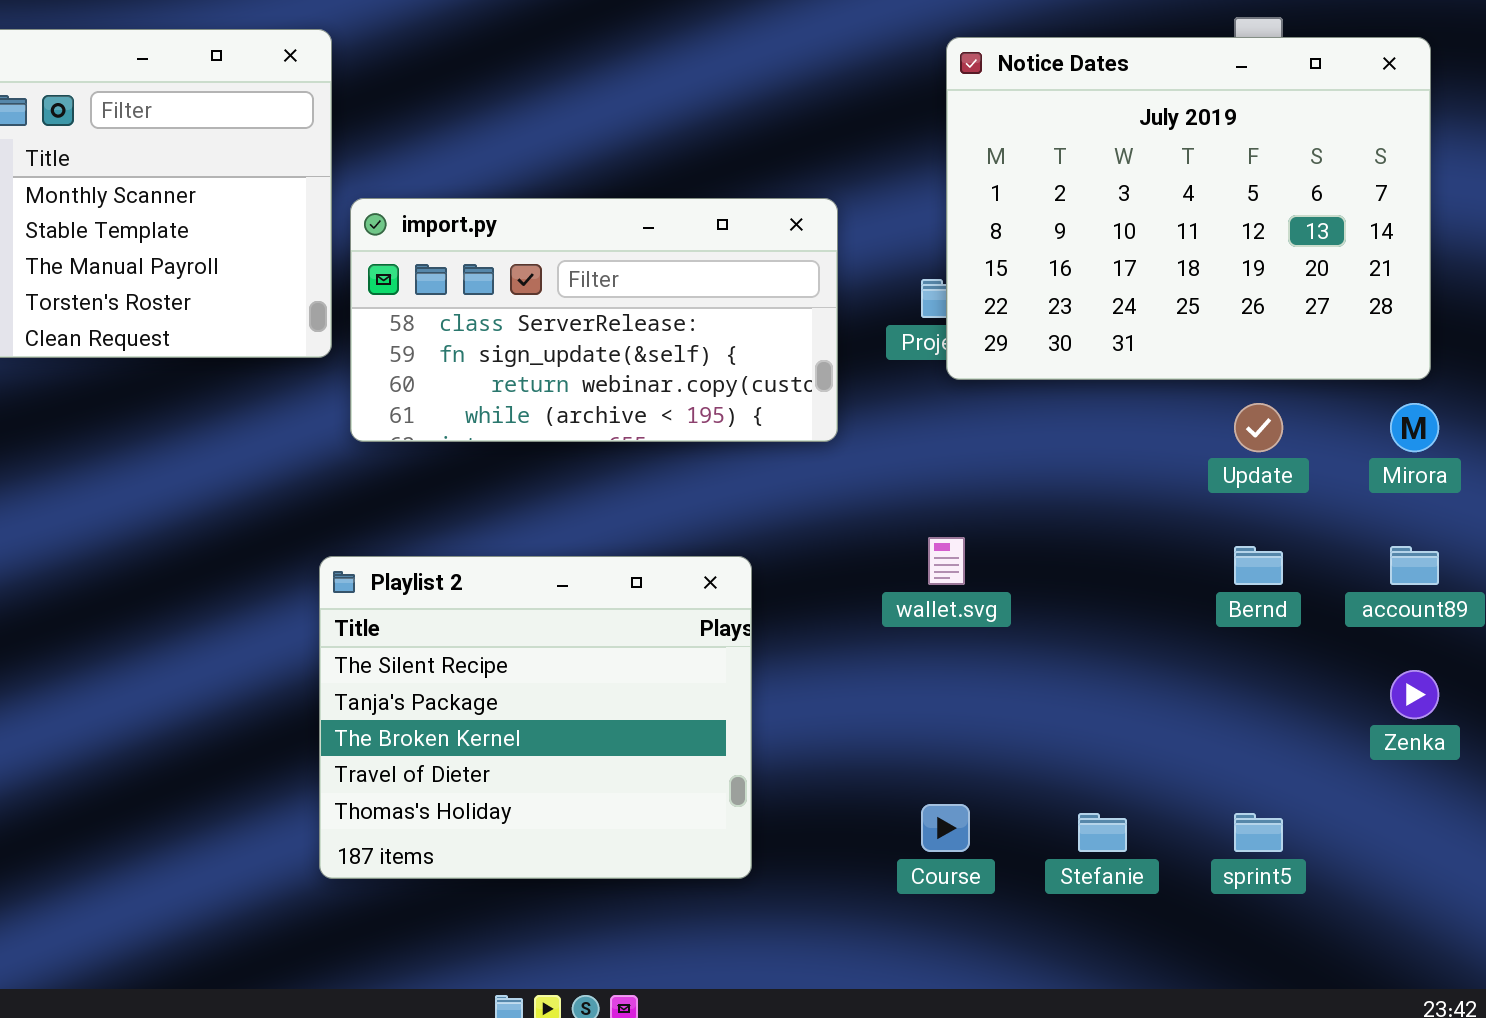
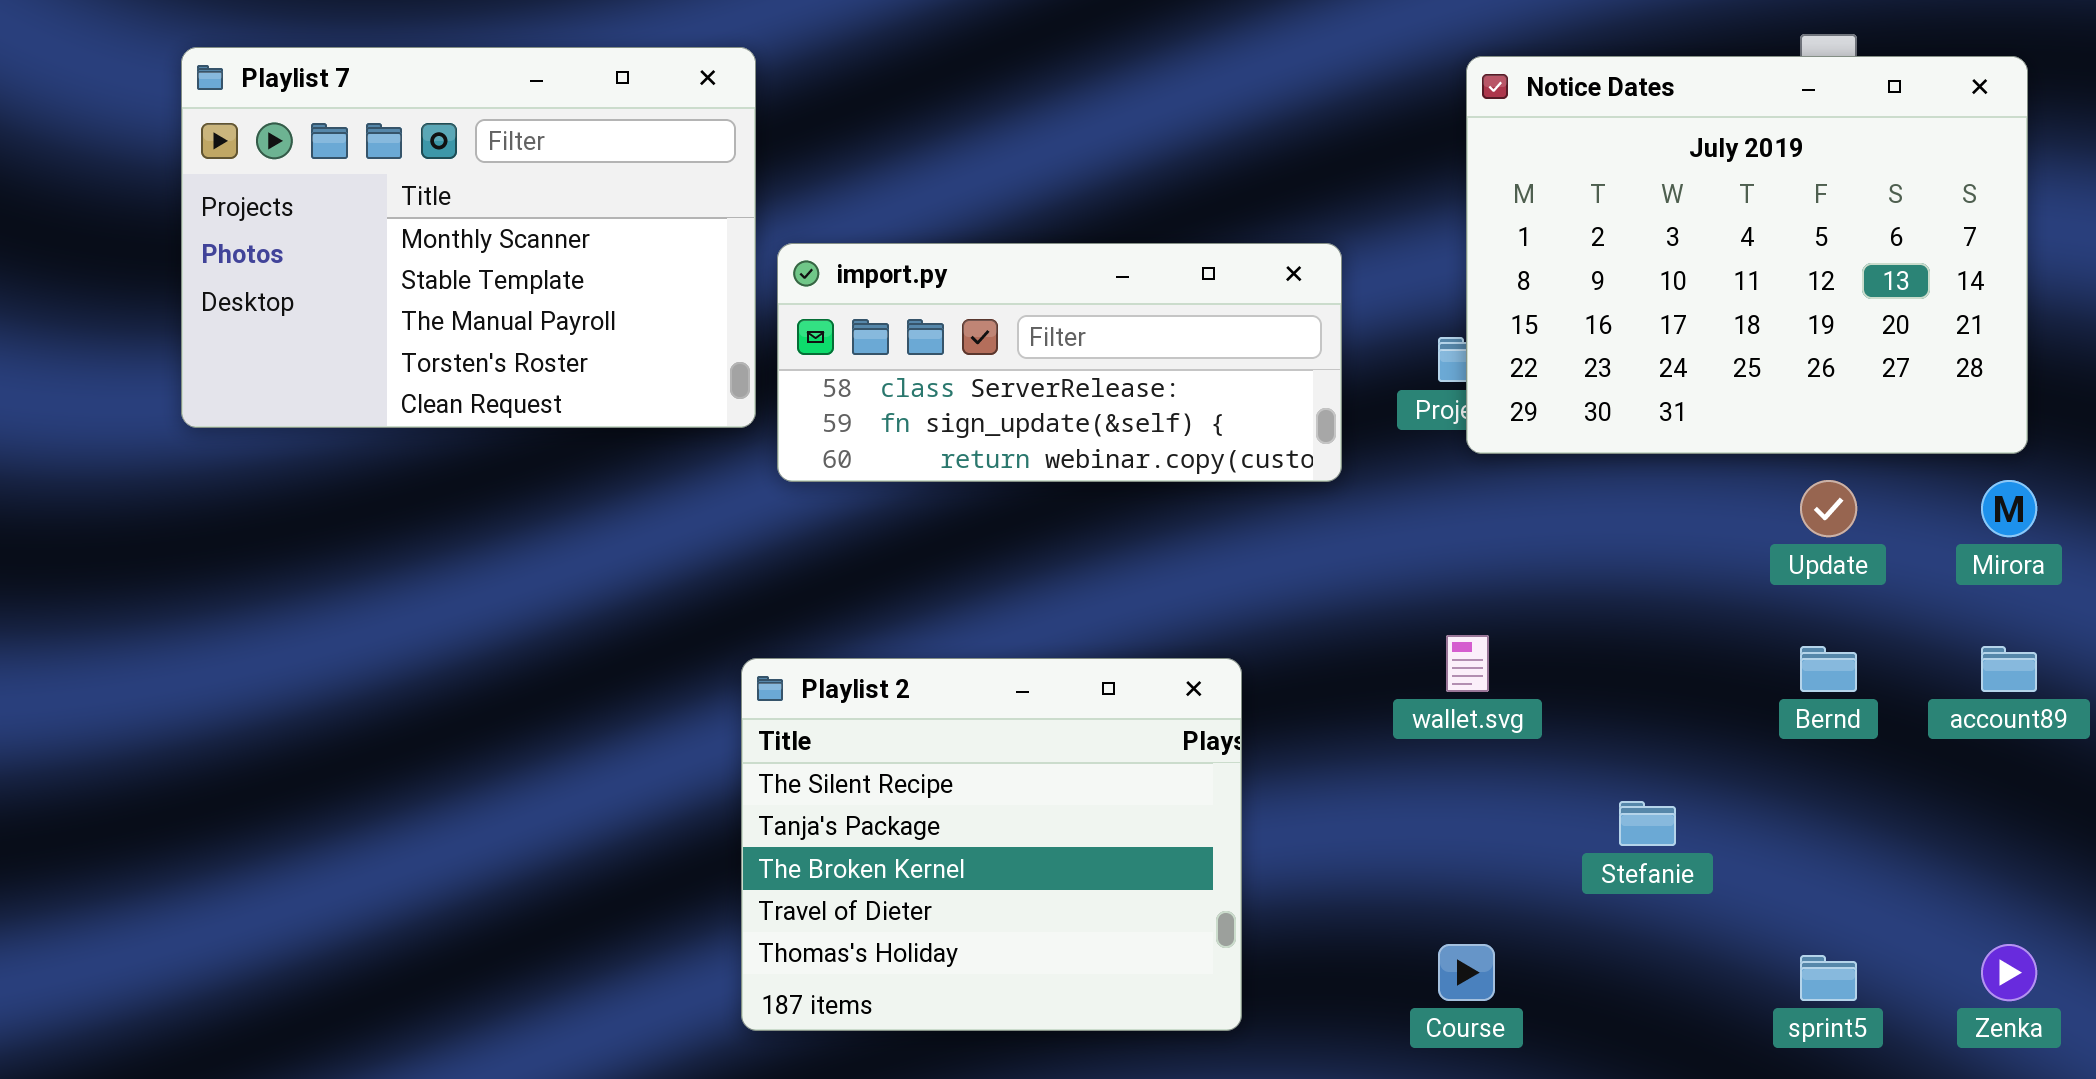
import.py: [350,198,838,442] -> [777,243,1342,482], resized
Zenka: [1390,670,1439,719] -> [1981,944,2037,1001], moved
Stefanie: [1078,813,1127,852] -> [1619,801,1676,846], moved

